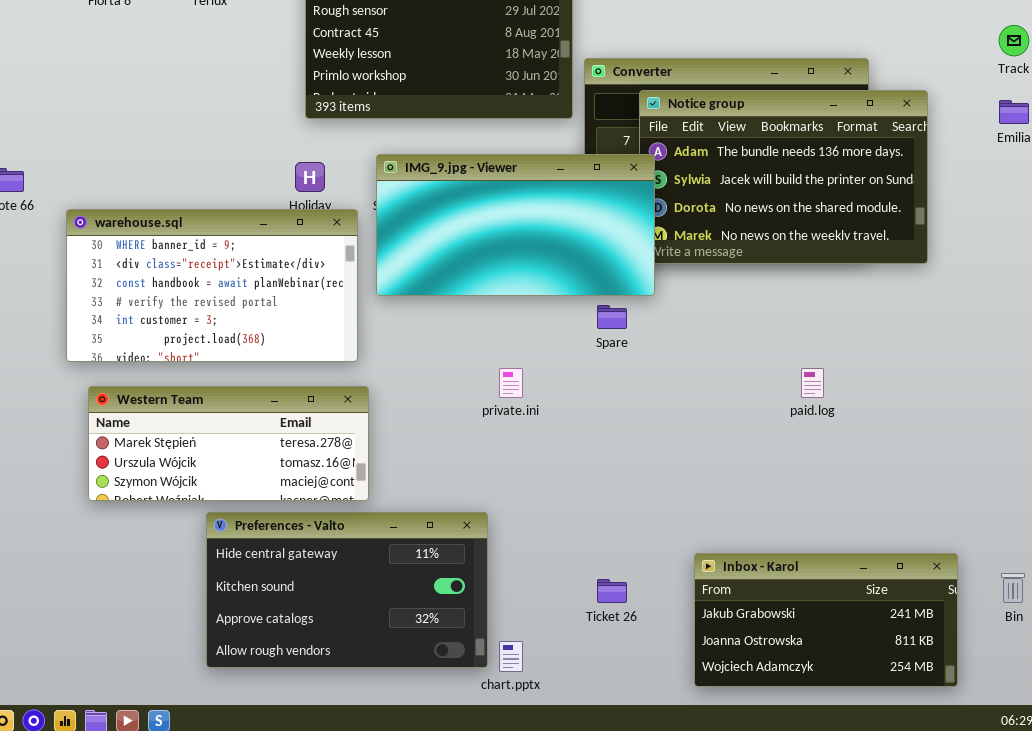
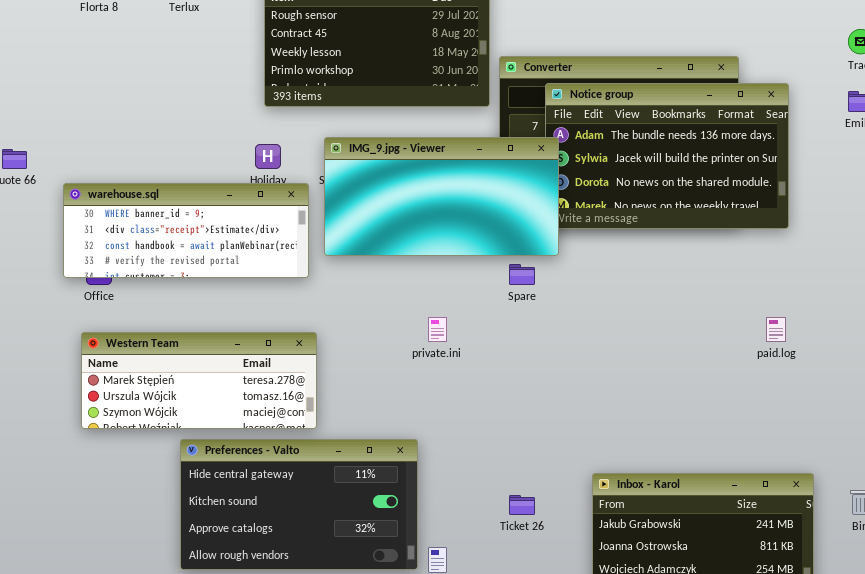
warehouse.sql: [66,209,358,362] -> [63,183,309,278], resized
paid.log: [801,368,824,398] -> [766,317,786,342], moved

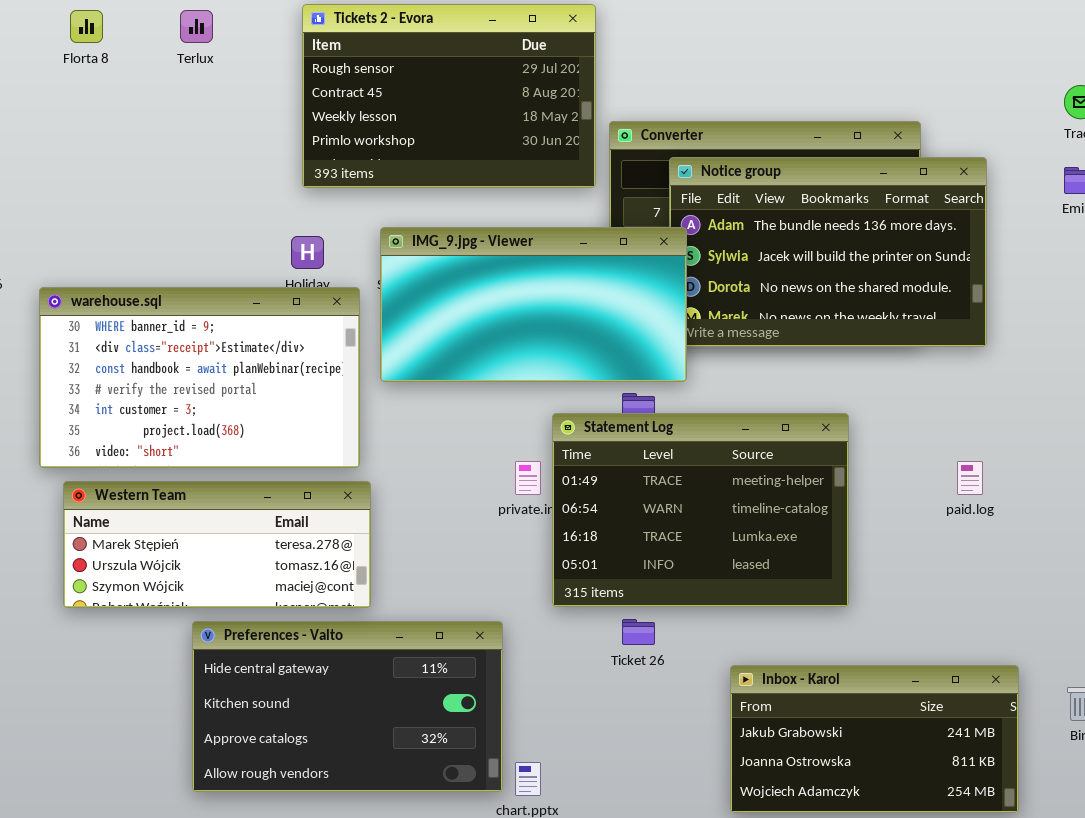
warehouse.sql: [63,183,309,278] -> [39,287,360,468], resized
Statement Log: none -> [552,413,849,607], opened
Ticket 26: [509,495,535,515] -> [622,619,655,645], moved

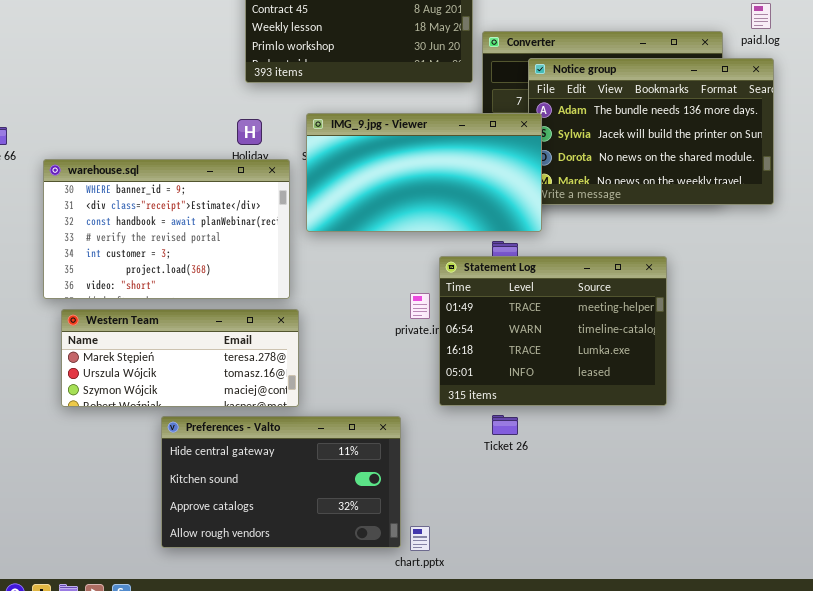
paid.log: [957,461,983,495] -> [751,3,771,29], moved
Inbox - Karol: [730,665,1019,813] -> none, closed

